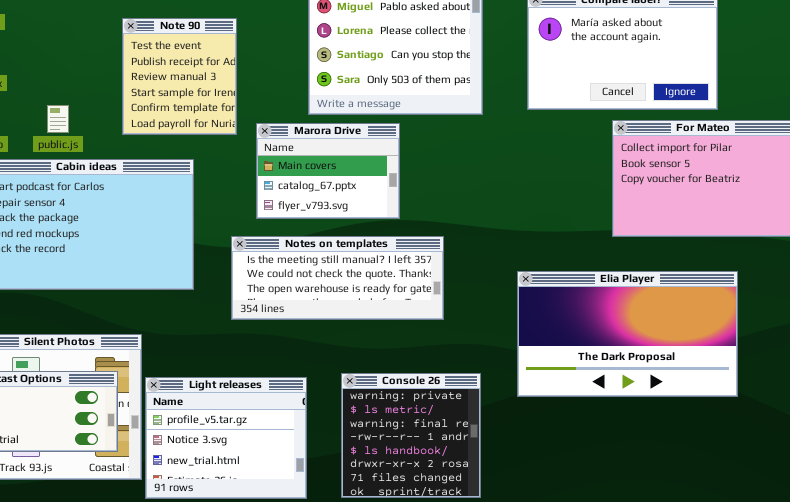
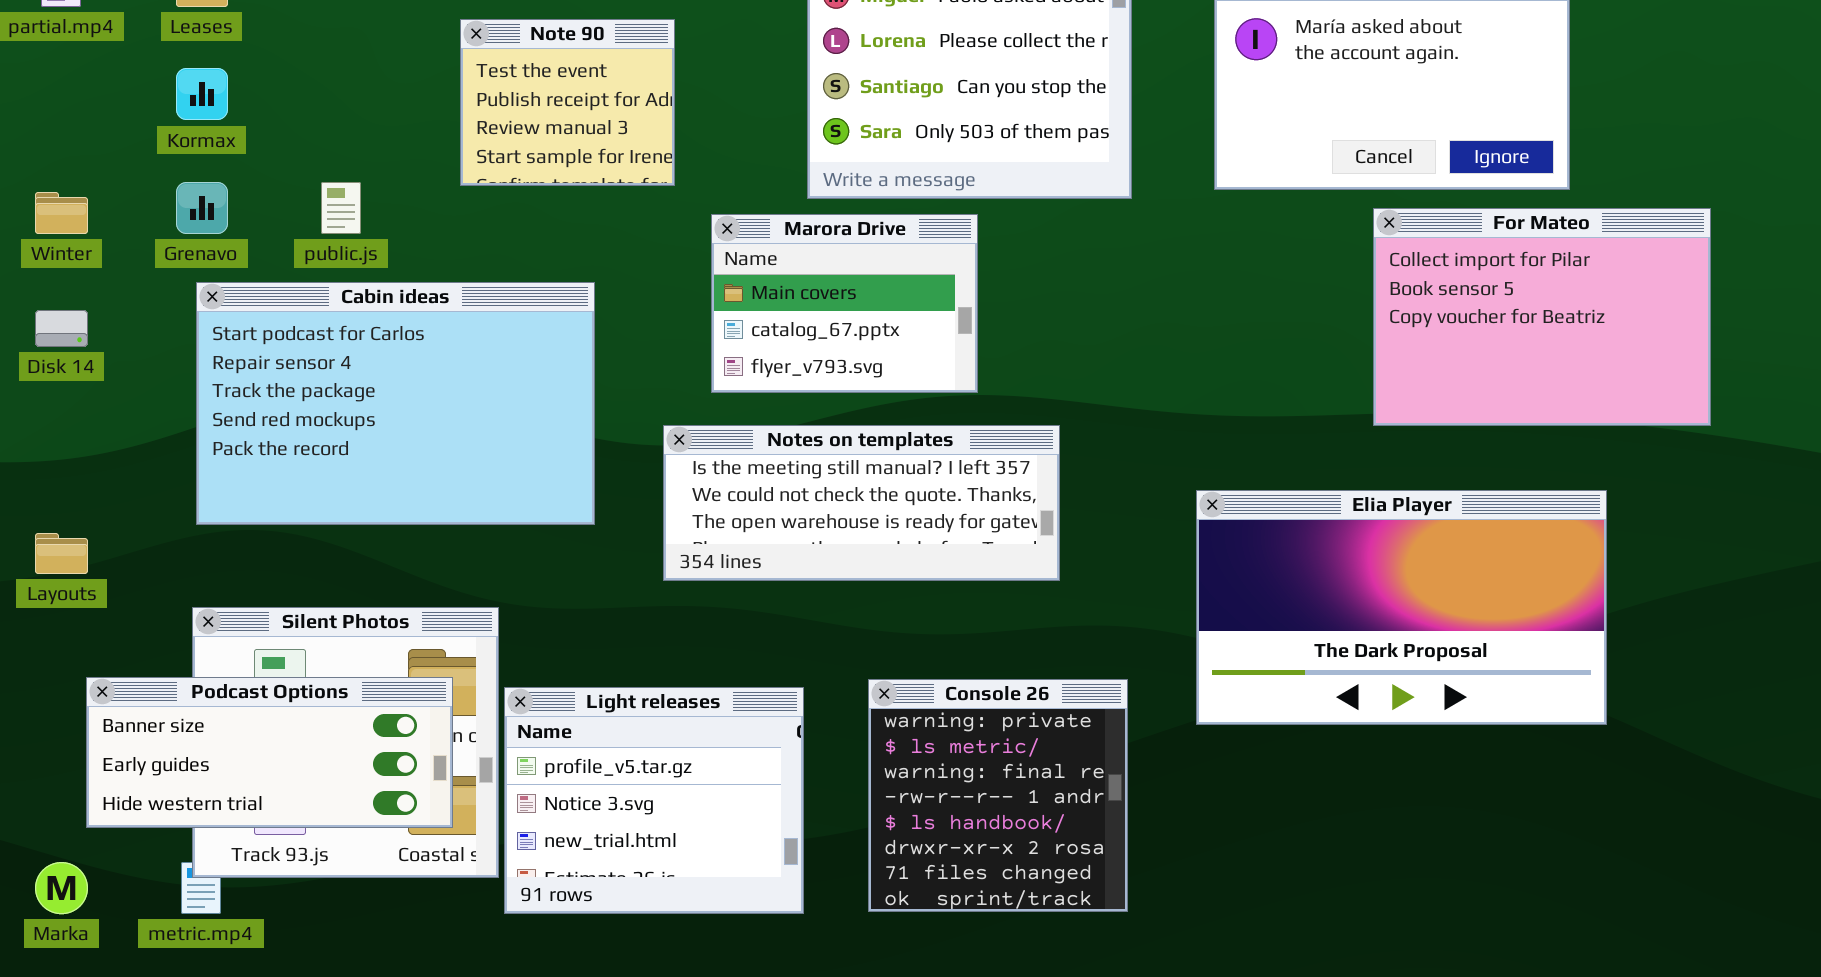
Note 90: [122,18,237,135] -> [460,19,675,186], resized

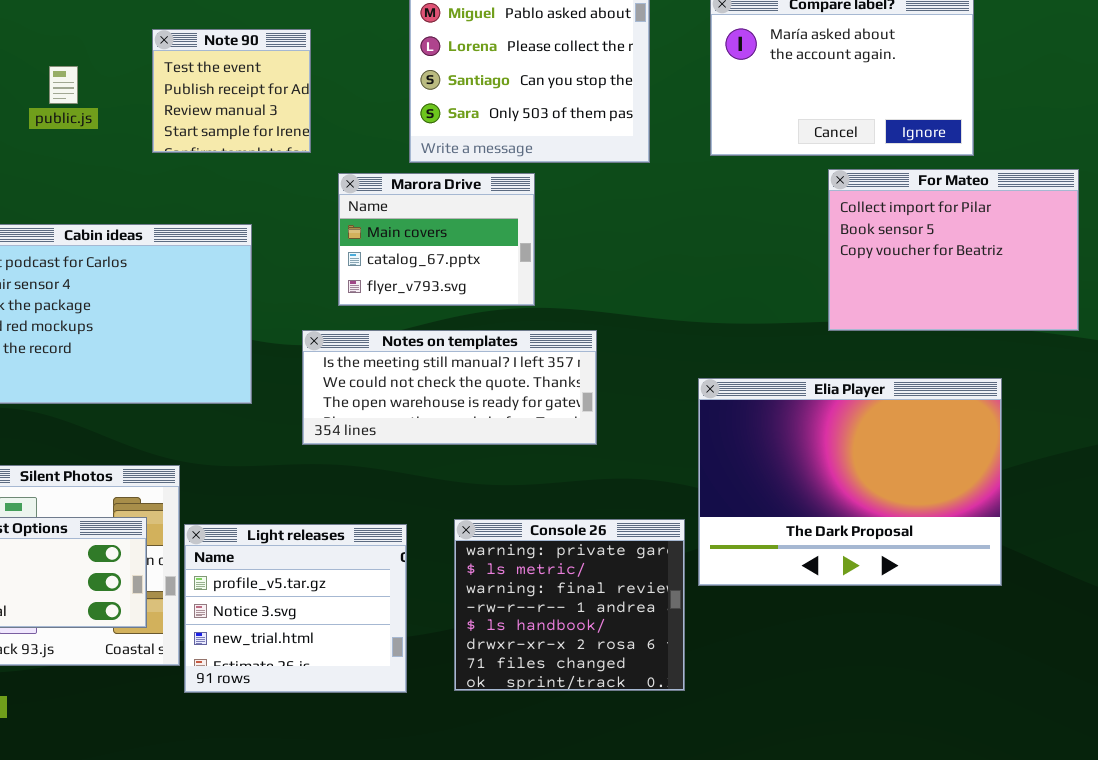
public.js: [321,182,361,234] -> [49,66,78,104], moved
Elia Player: [1196,490,1607,725] -> [698,378,1002,586], resized
Console 26: [868,679,1128,912] -> [454,519,685,691], resized

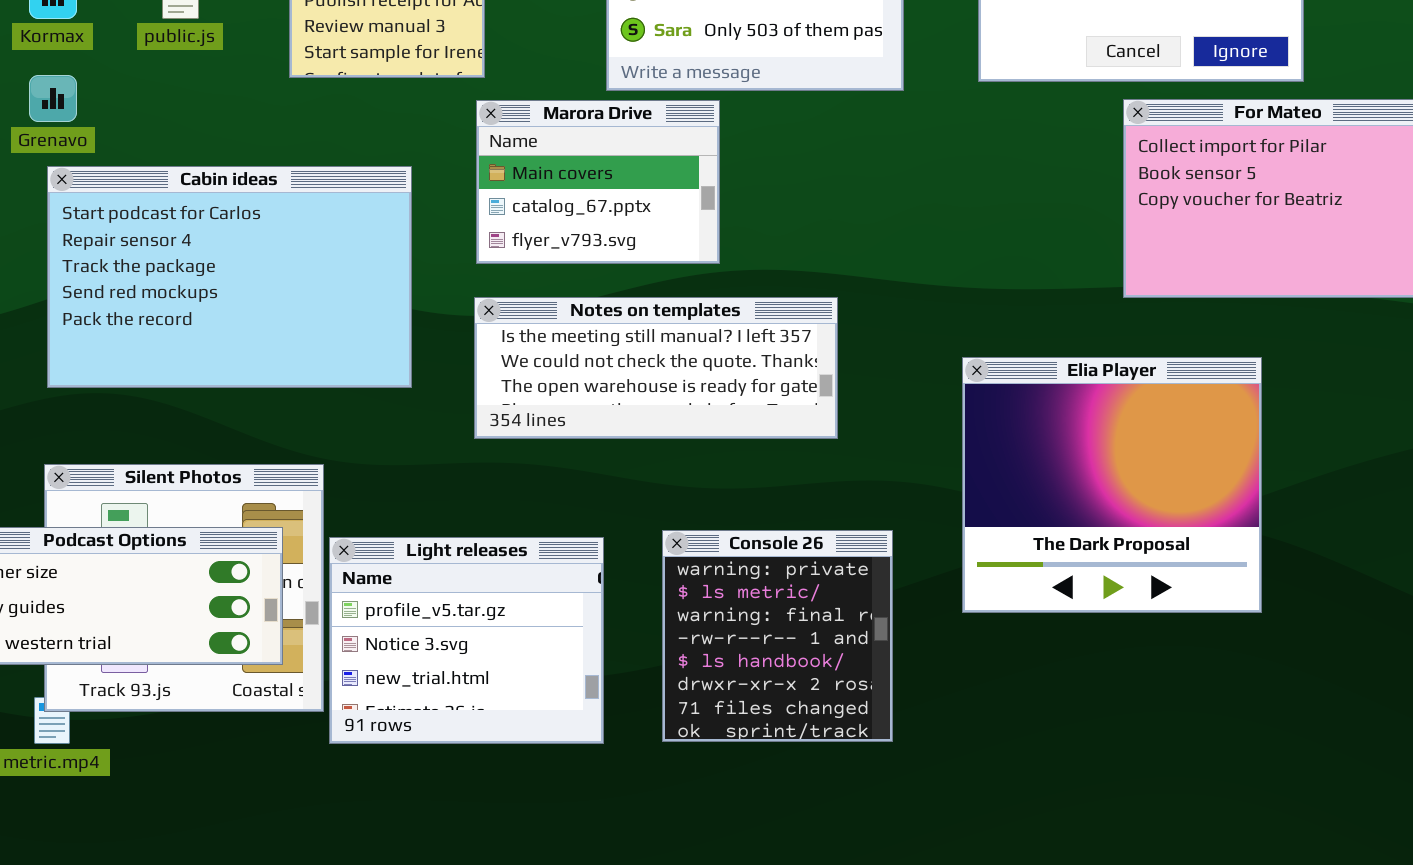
Marora Drive: [338,173,535,306] -> [476,100,720,264], moved
Elia Player: [698,378,1002,586] -> [962,357,1262,613], resized
Console 26: [454,519,685,691] -> [662,530,893,742], resized

